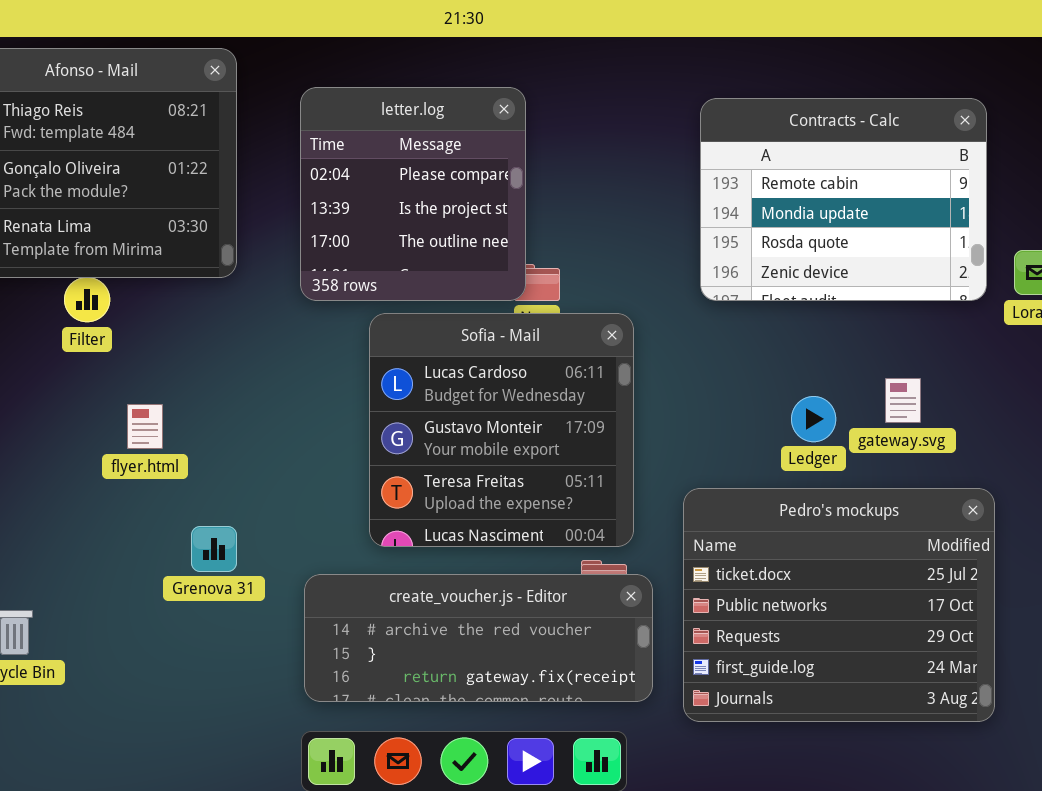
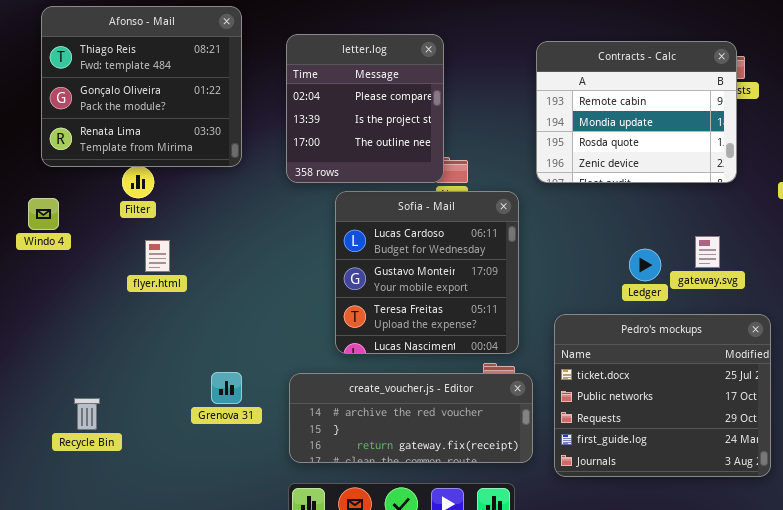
Contracts - Calc: [700,98,987,301] -> [536,41,737,183], moved
flyer.html: [127,404,163,449] -> [145,240,170,272], moved
Grenova 31: [191,526,237,572] -> [211,372,242,404], moved

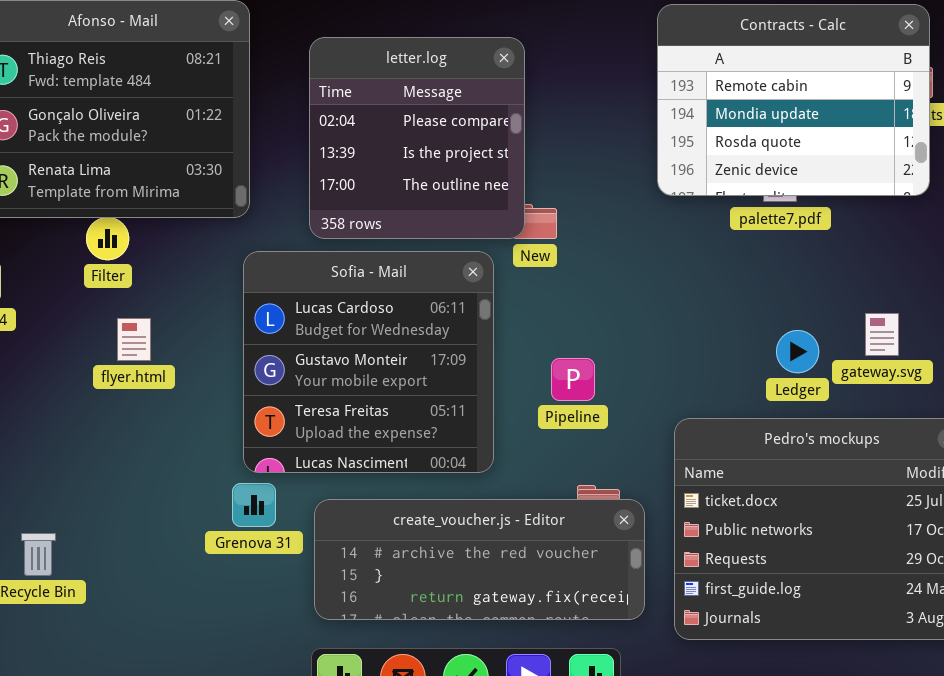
Contracts - Calc: [536,41,737,183] -> [657,4,930,196], moved
Sofia - Mail: [335,191,519,354] -> [243,251,494,473], moved
Grenova 31: [211,372,242,404] -> [232,483,276,527], moved

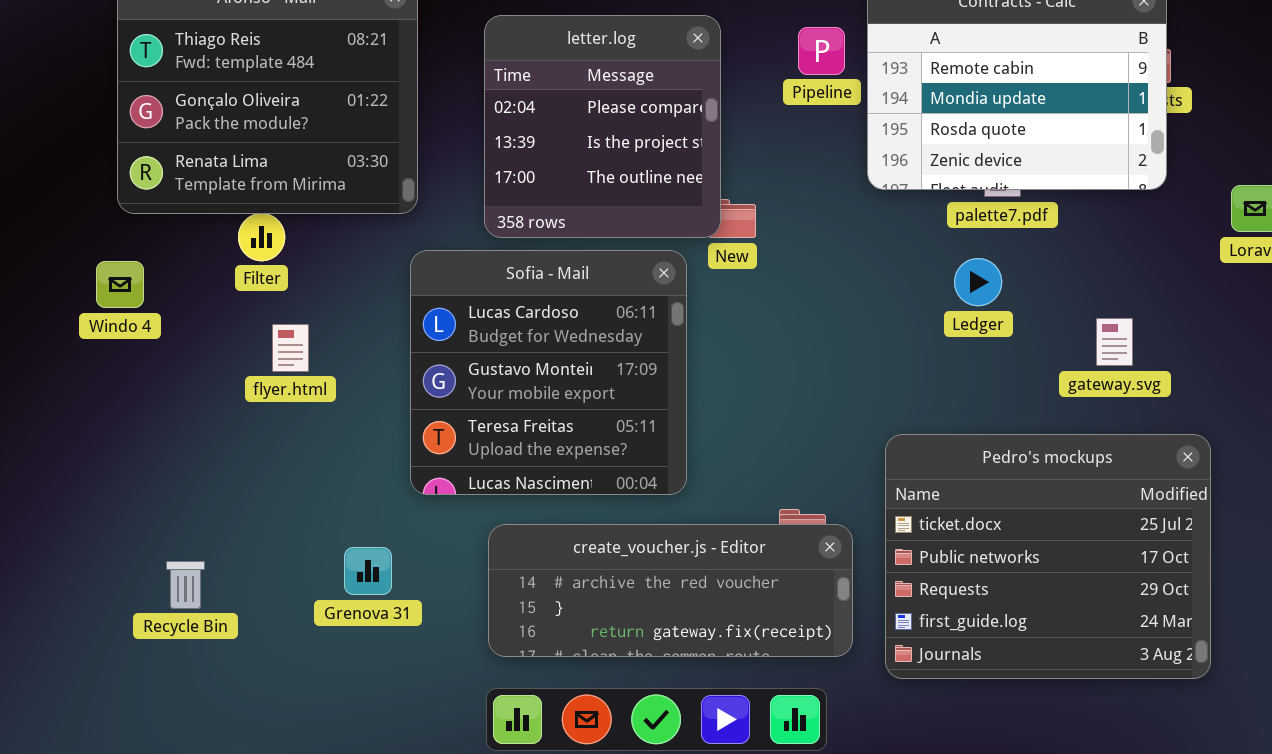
Ledger: [776,330,819,373] -> [954,258,1002,306], moved
Pipeline: [551,358,595,401] -> [798,27,845,75], moved
Grenova 31: [232,483,276,527] -> [344,547,392,595], moved

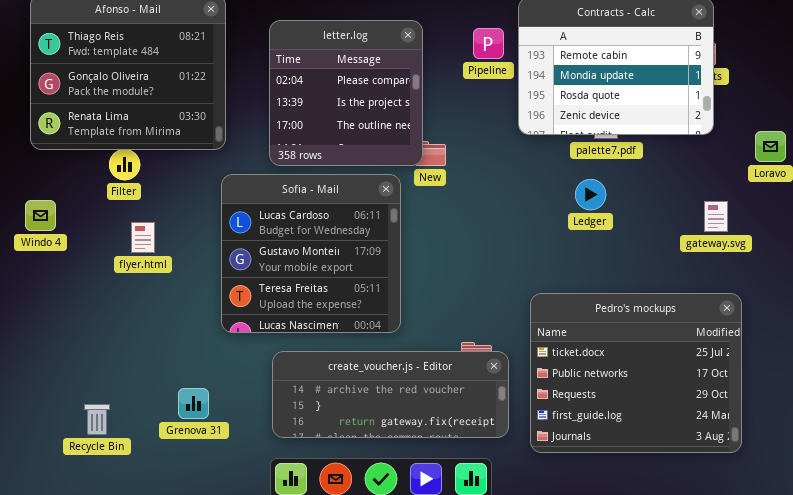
Windo 4: [96,261,144,308] -> [25,200,56,231], moved
gateway.svg: [1096,318,1133,366] -> [704,201,728,232], moved
Grenova 31: [344,547,392,595] -> [178,388,209,419], moved
Recycle Bin: [166,561,205,609] -> [84,404,110,435], moved

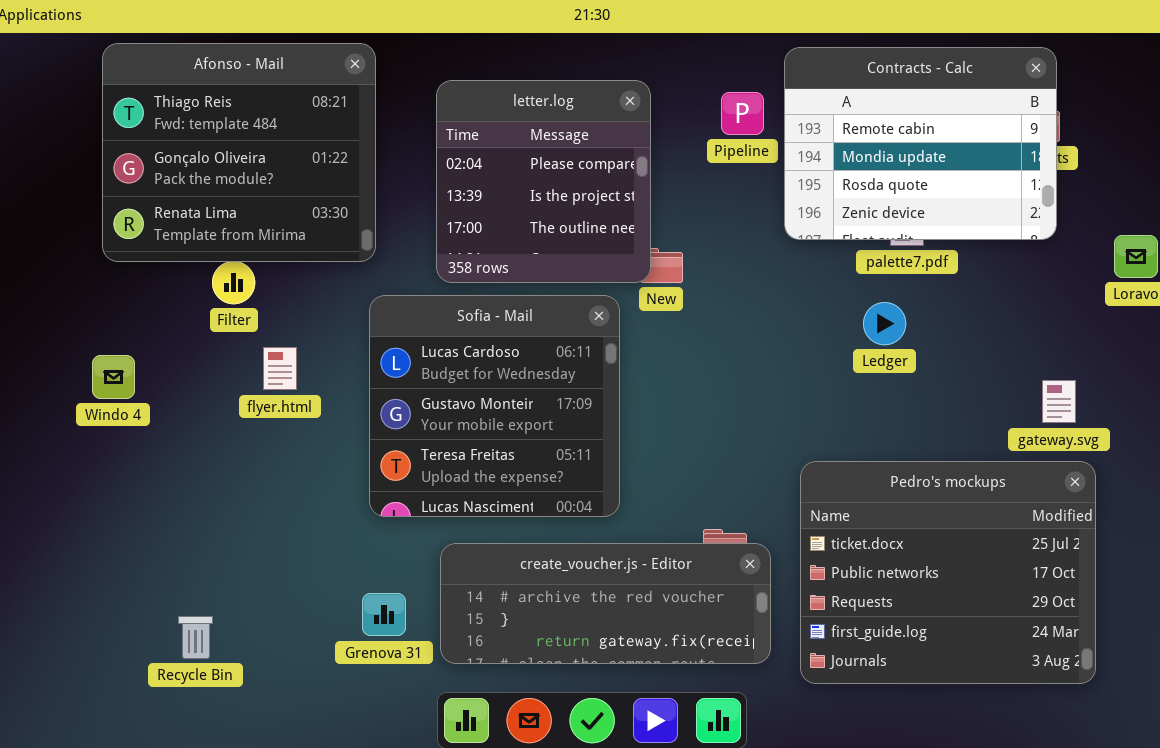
Windo 4: [25,200,56,231] -> [92,355,135,399], moved
gateway.svg: [704,201,728,232] -> [1042,380,1076,423], moved
flyer.html: [131,222,155,253] -> [263,347,297,390], moved
Grenova 31: [178,388,209,419] -> [362,593,406,636], moved

